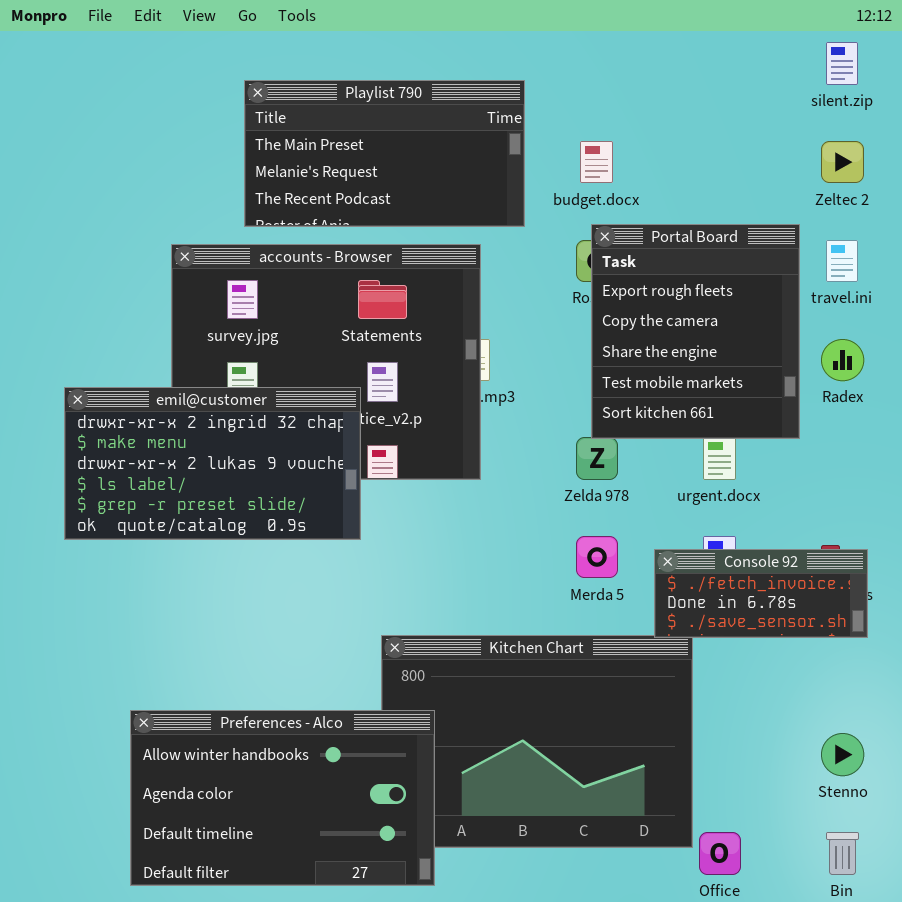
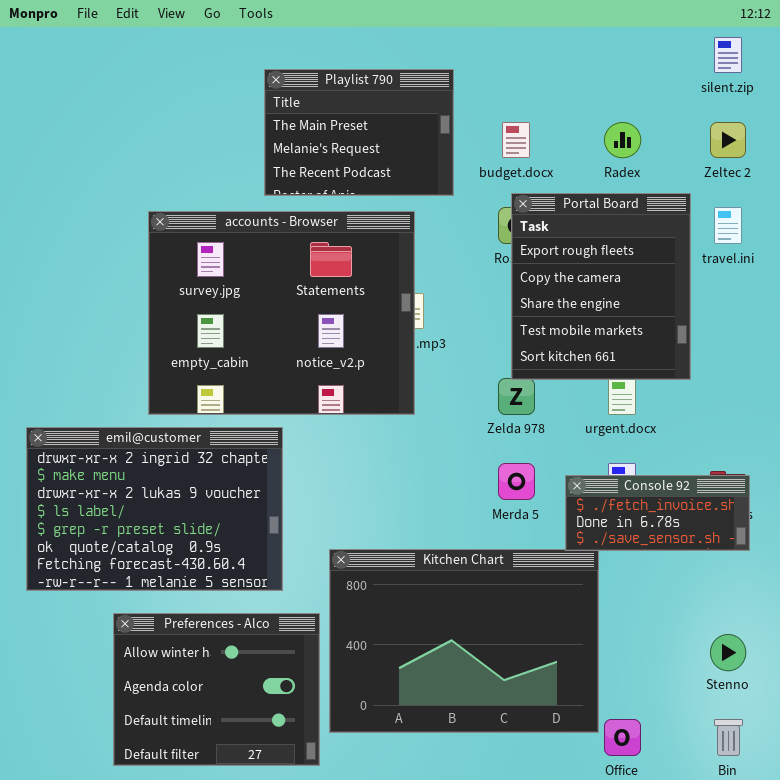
Playlist 790: [244,80,525,227] -> [264,69,454,196], resized
Radex: [821,339,864,381] -> [604,122,641,158], moved
emil@customer: [64,387,361,540] -> [26,427,283,591], moved, resized
Preferences - Alco: [130,710,435,886] -> [113,613,320,766], resized

